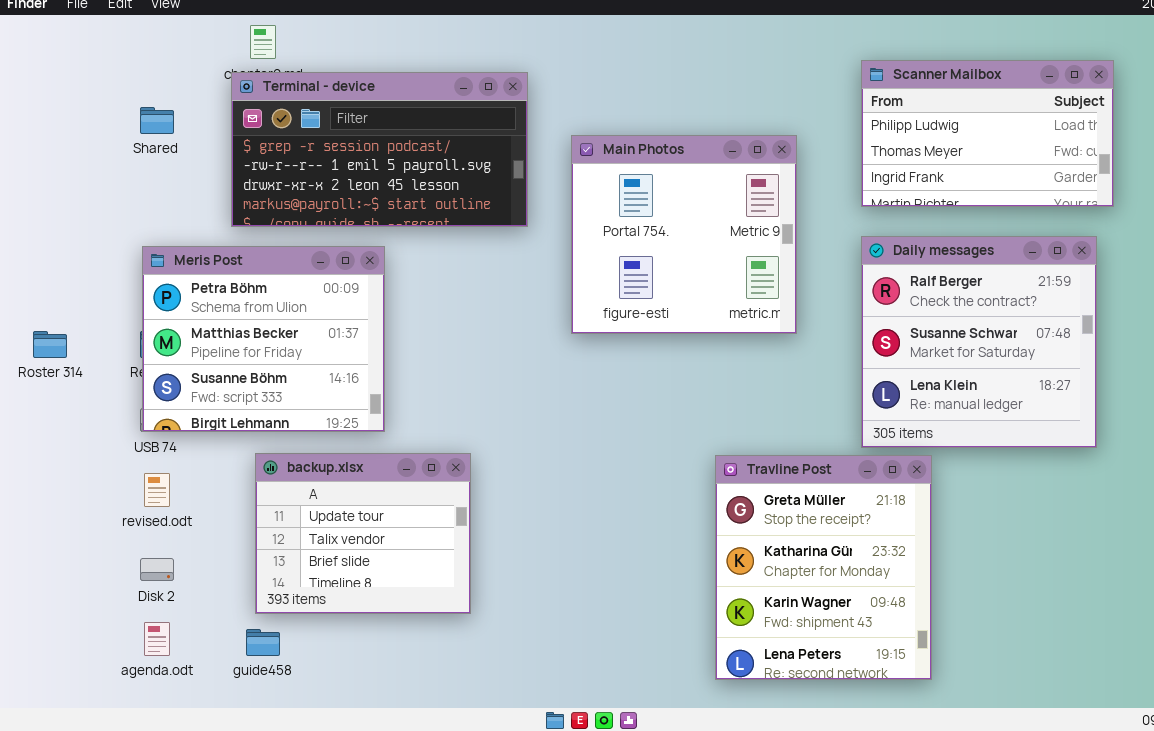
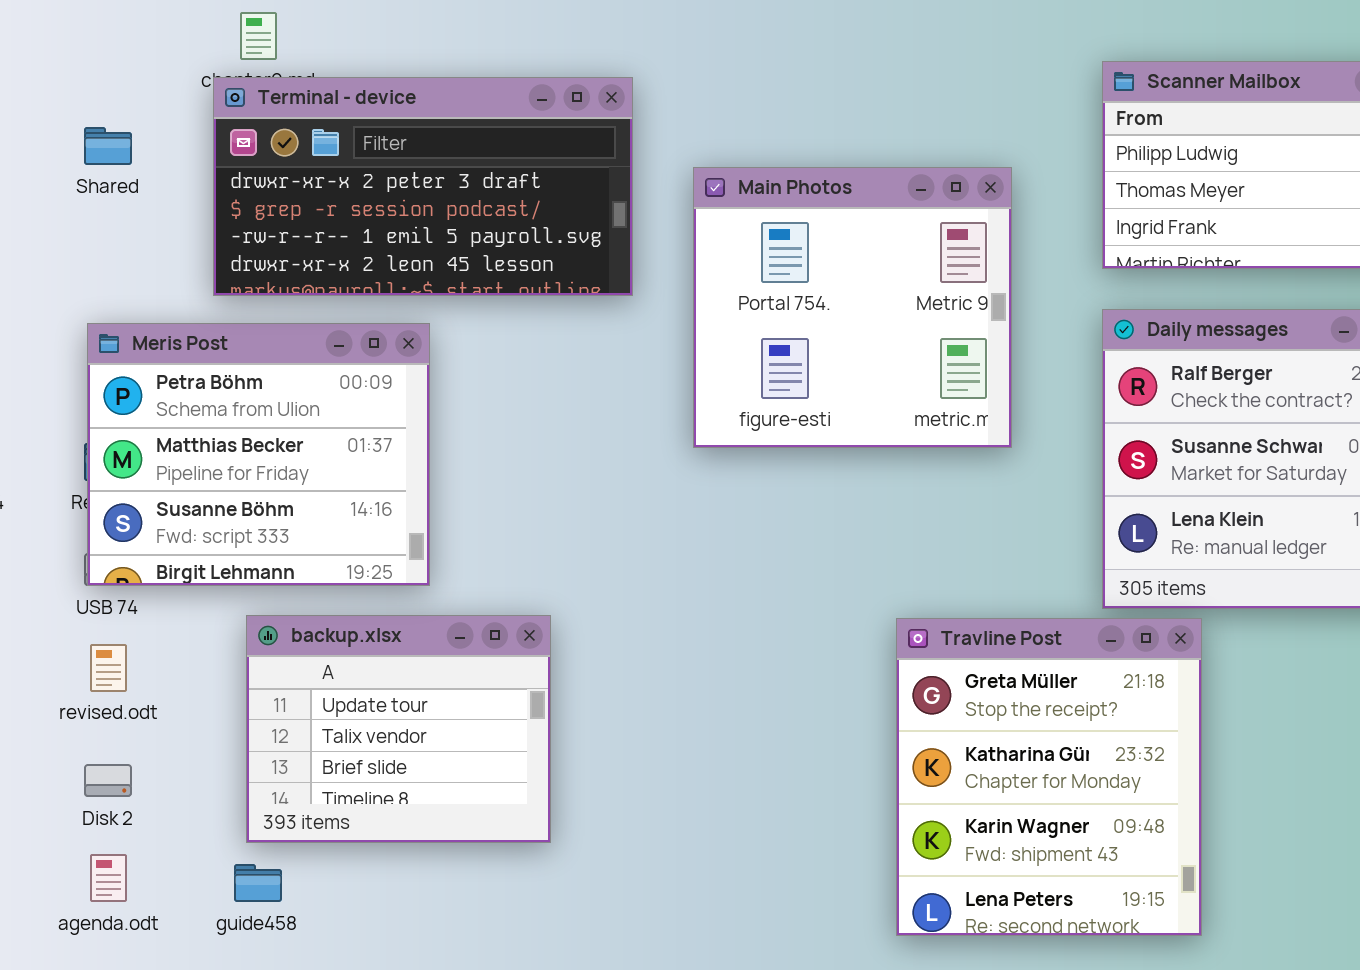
Terminal - device: [231,72,528,227] -> [213,77,633,296], scrolled up 1 row

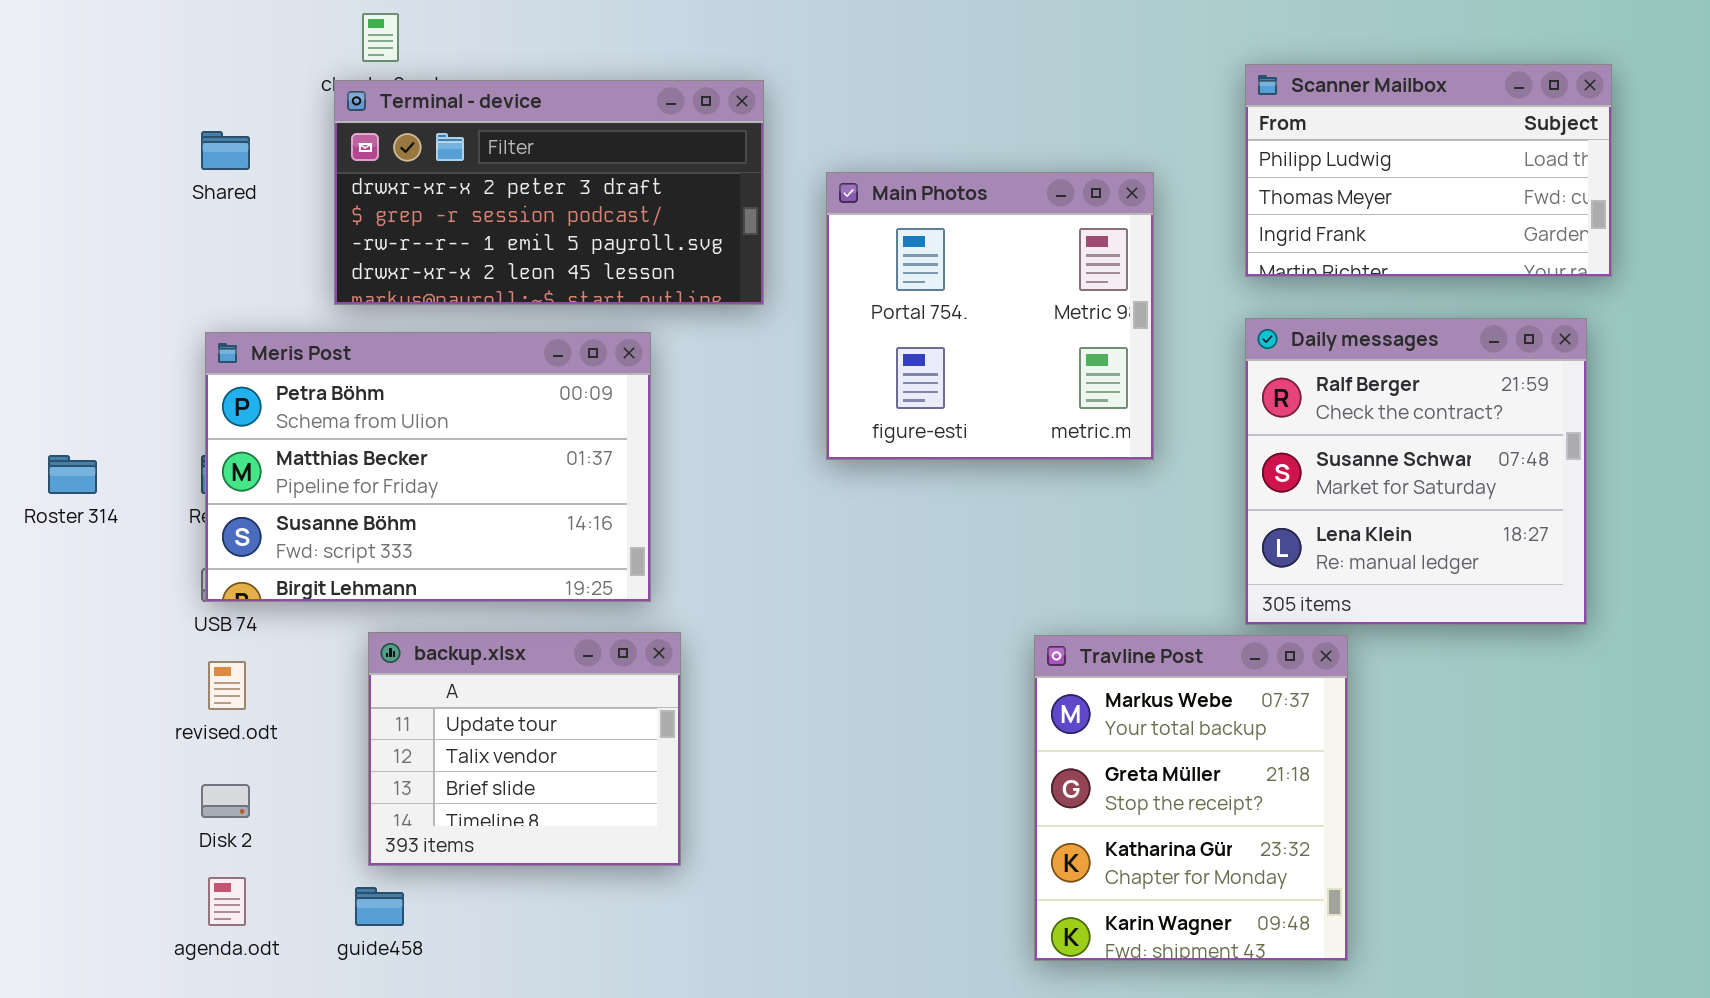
Meris Post: [87,323,430,586] -> [205,332,651,602], resized
Travline Post: [896,618,1202,936] -> [1034,635,1348,961], scrolled up 1 row

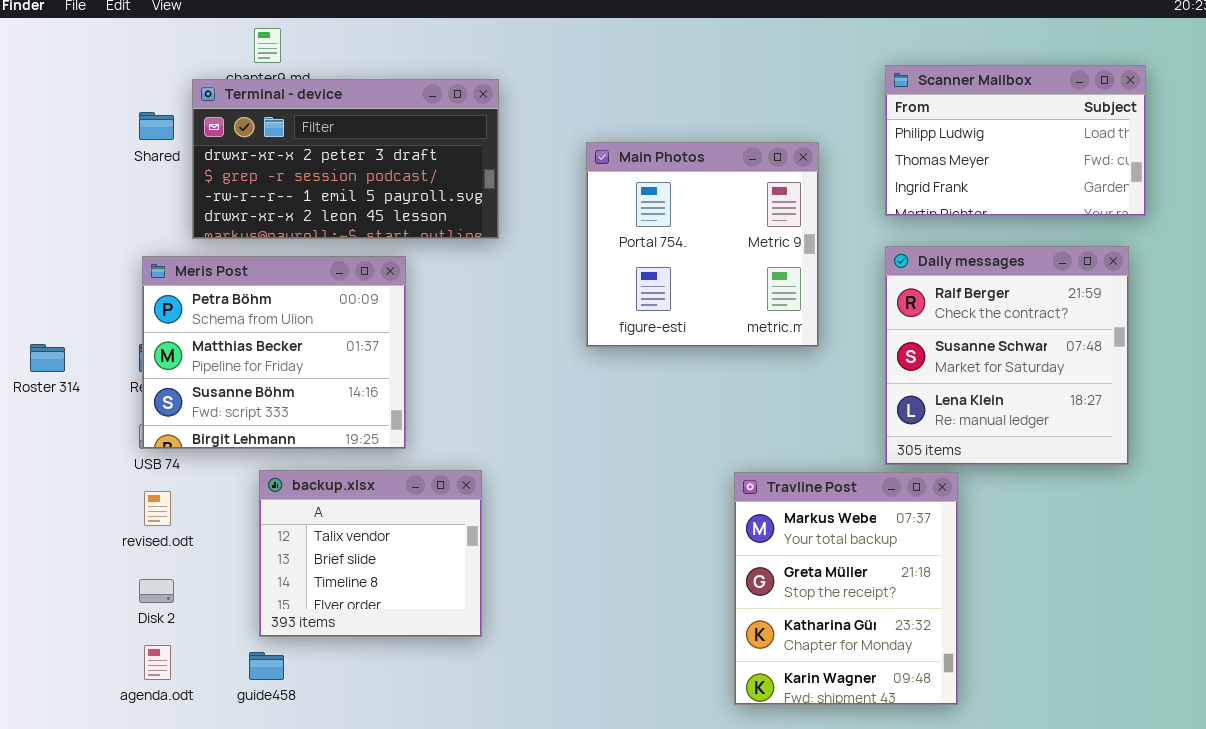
Terminal - device: [334,80,764,305] -> [192,79,499,239], moved
Meris Post: [205,332,651,602] -> [142,256,406,449], resized
backup.xlsx: [368,632,681,866] -> [259,470,482,637], scrolled down 1 row

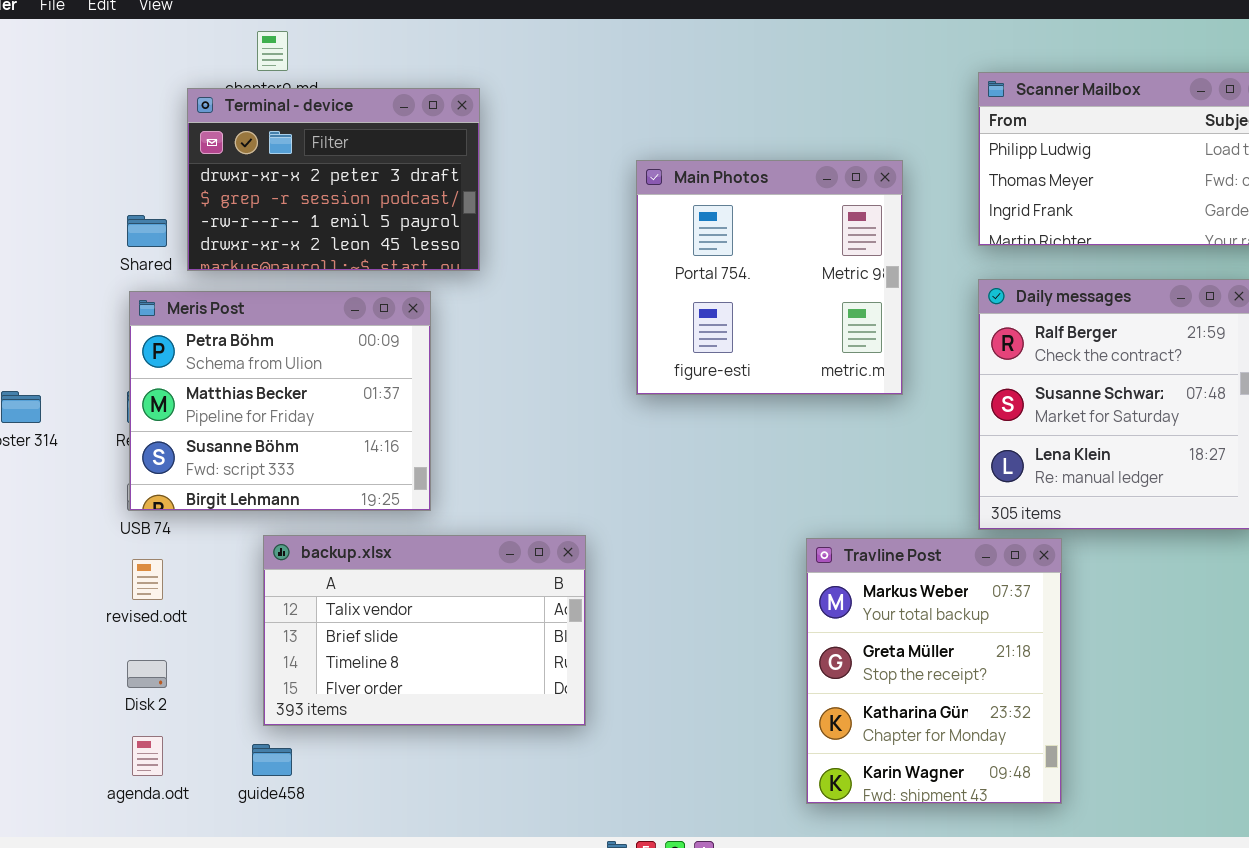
Terminal - device: [192,79,499,239] -> [187,88,480,271], resized
Shared: [139,112,174,140] -> [127,215,167,247], moved
backup.xlsx: [259,470,482,637] -> [263,535,586,726], resized

